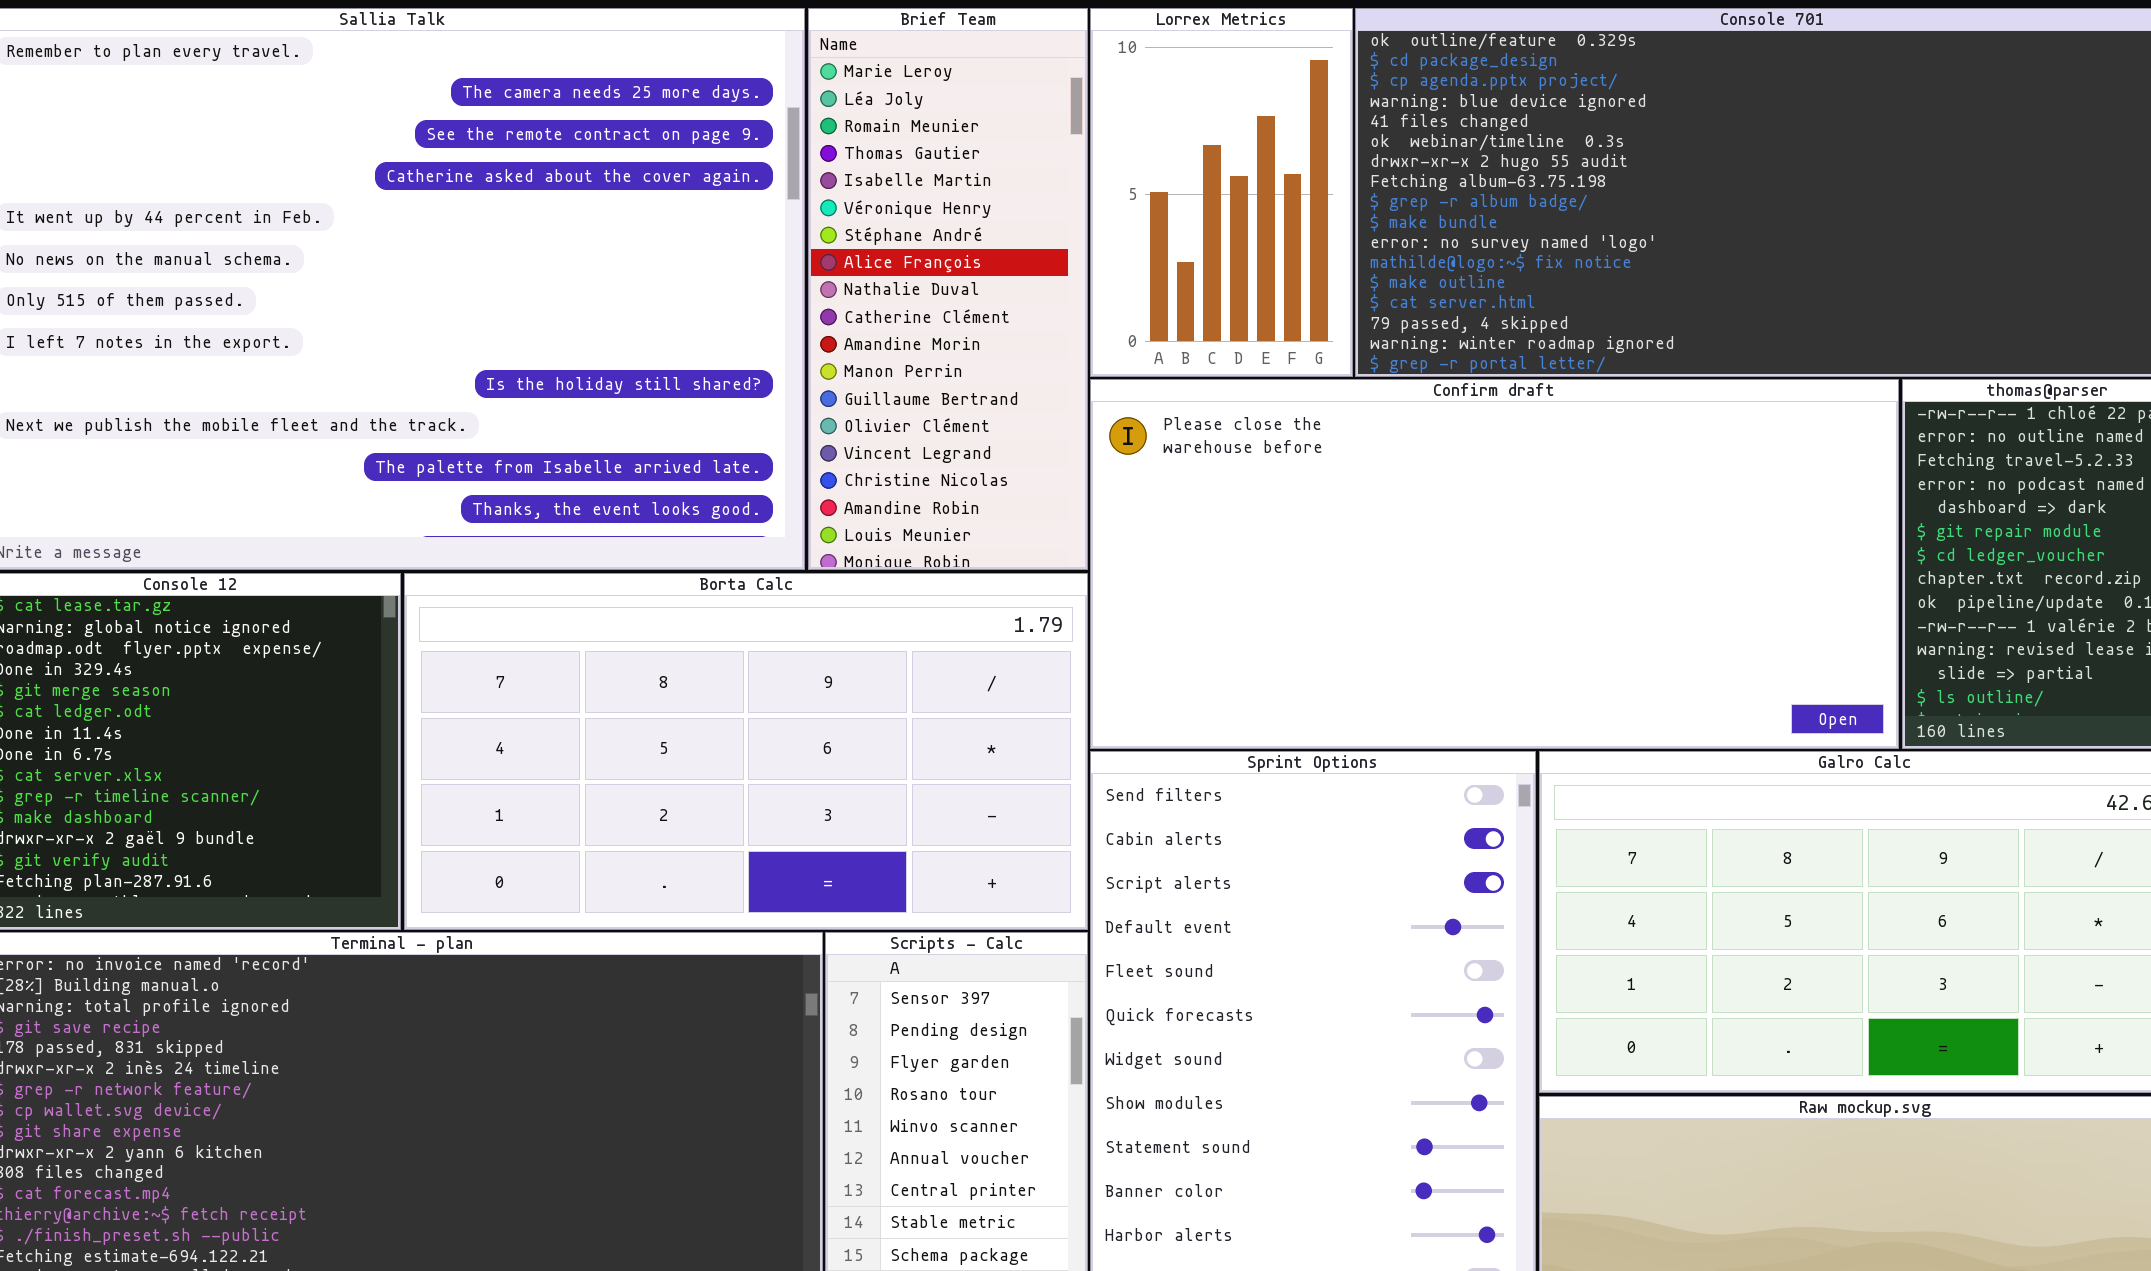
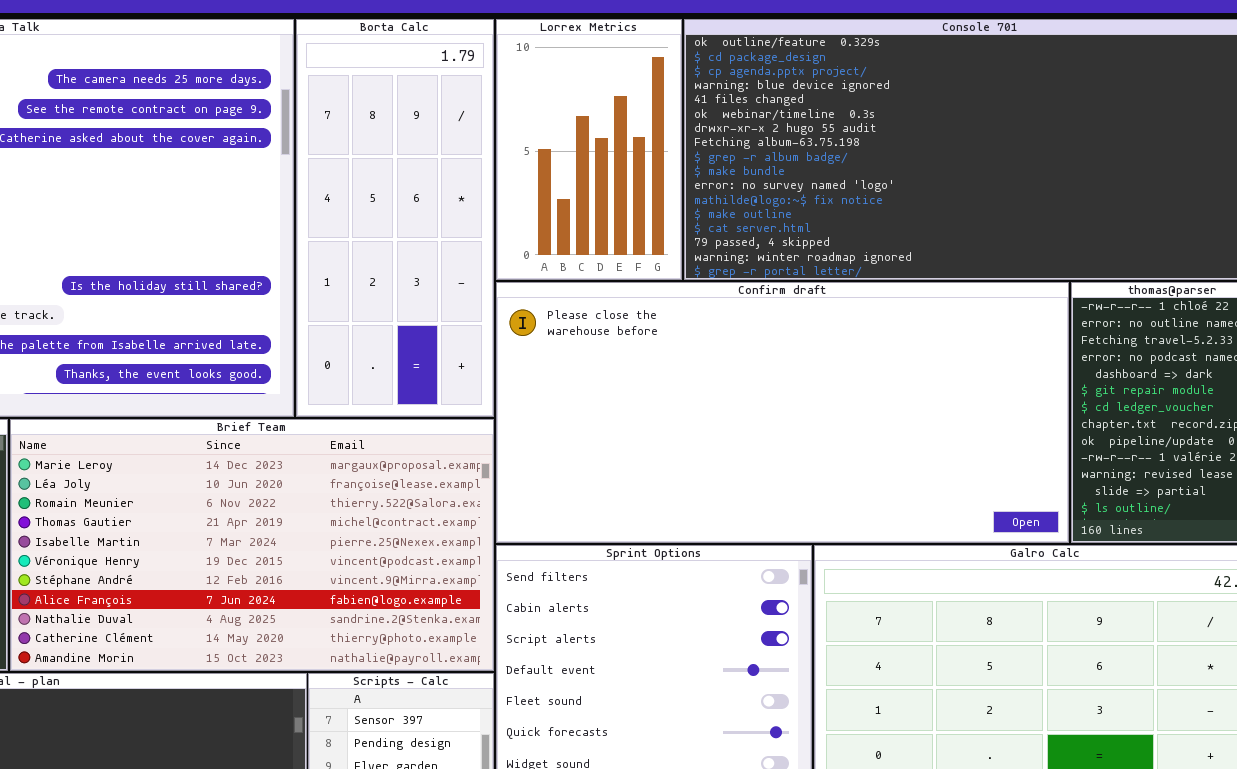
Brief Team: [808,8,1088,570] -> [10,419,494,671], moved, resized
Borta Calc: [404,573,1088,930] -> [296,19,494,417], moved, resized

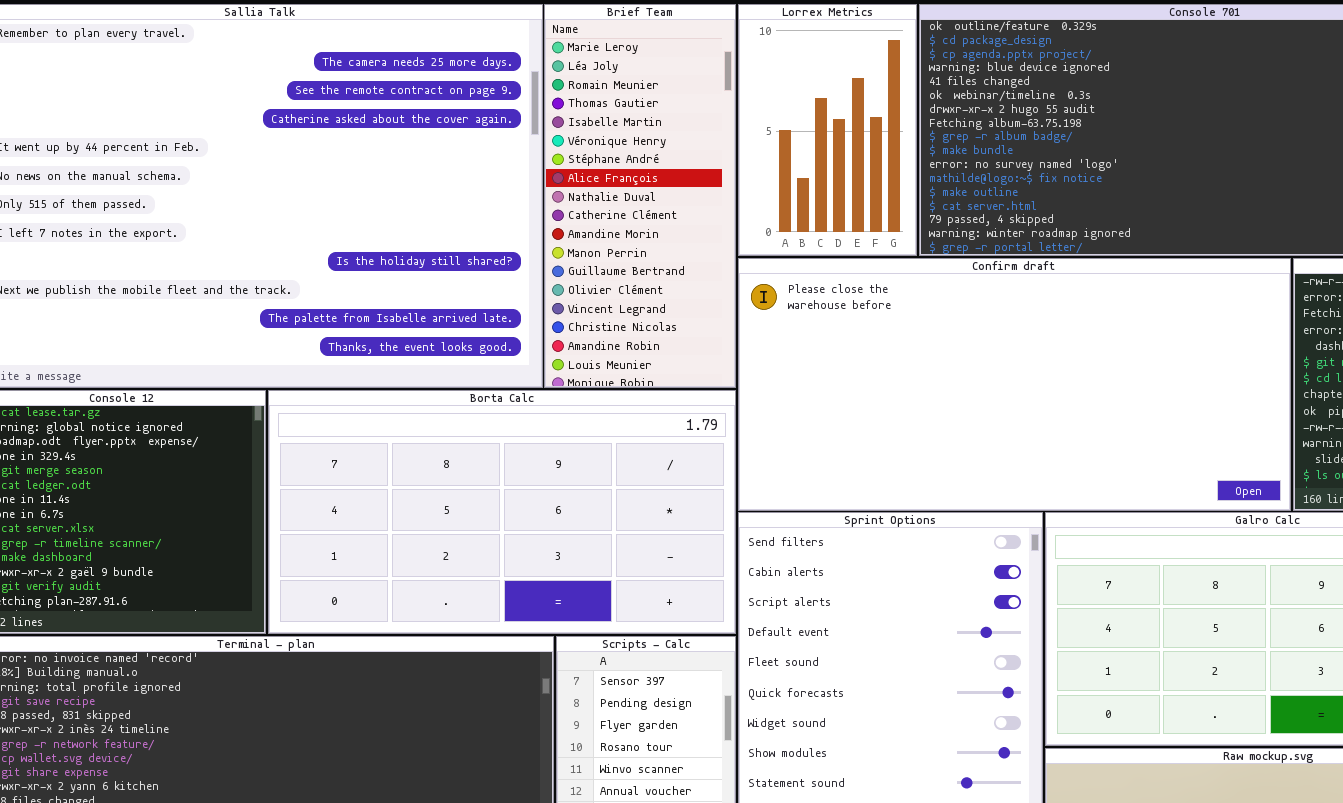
Borta Calc: [296,19,494,417] -> [268,390,736,634], moved, resized
Brief Team: [10,419,494,671] -> [544,4,736,388], moved, resized

